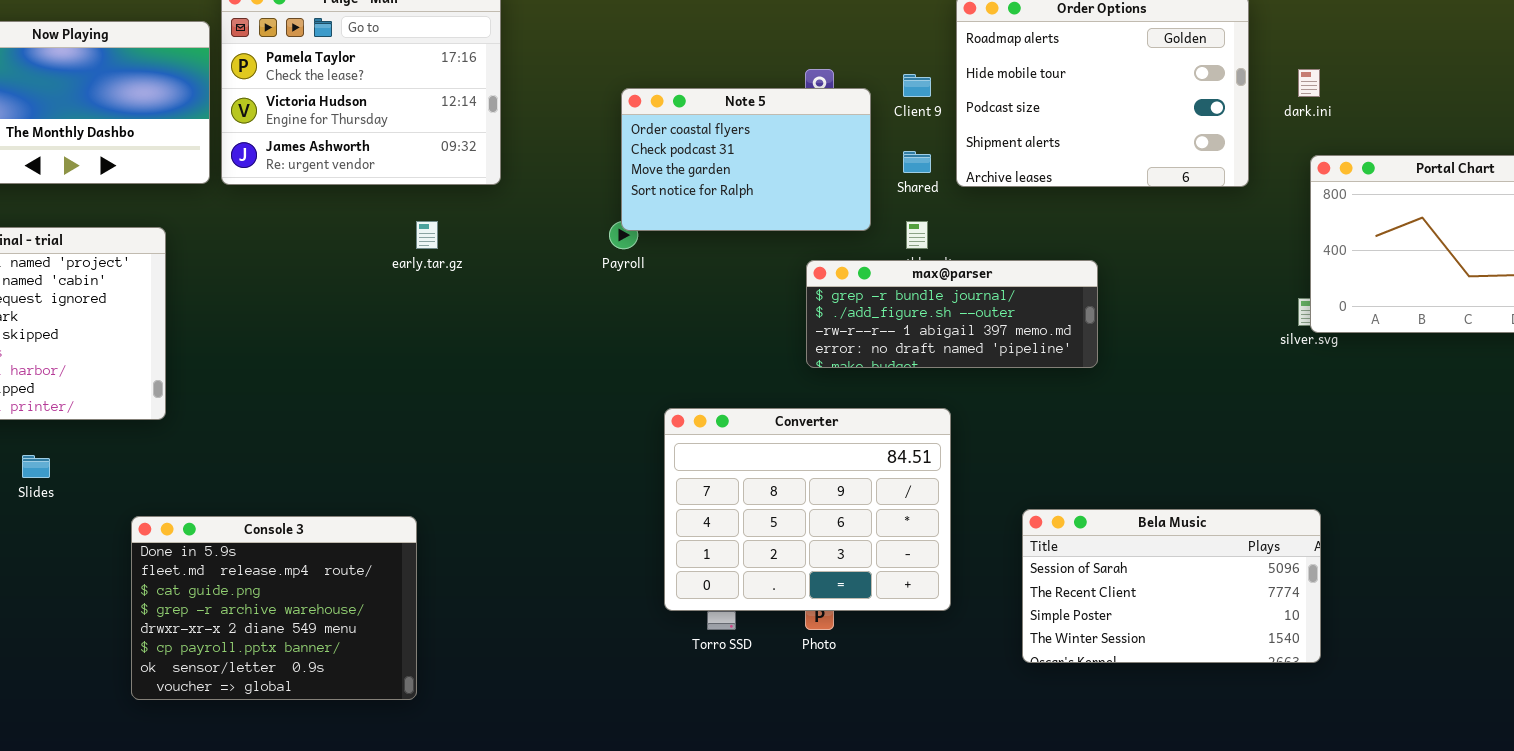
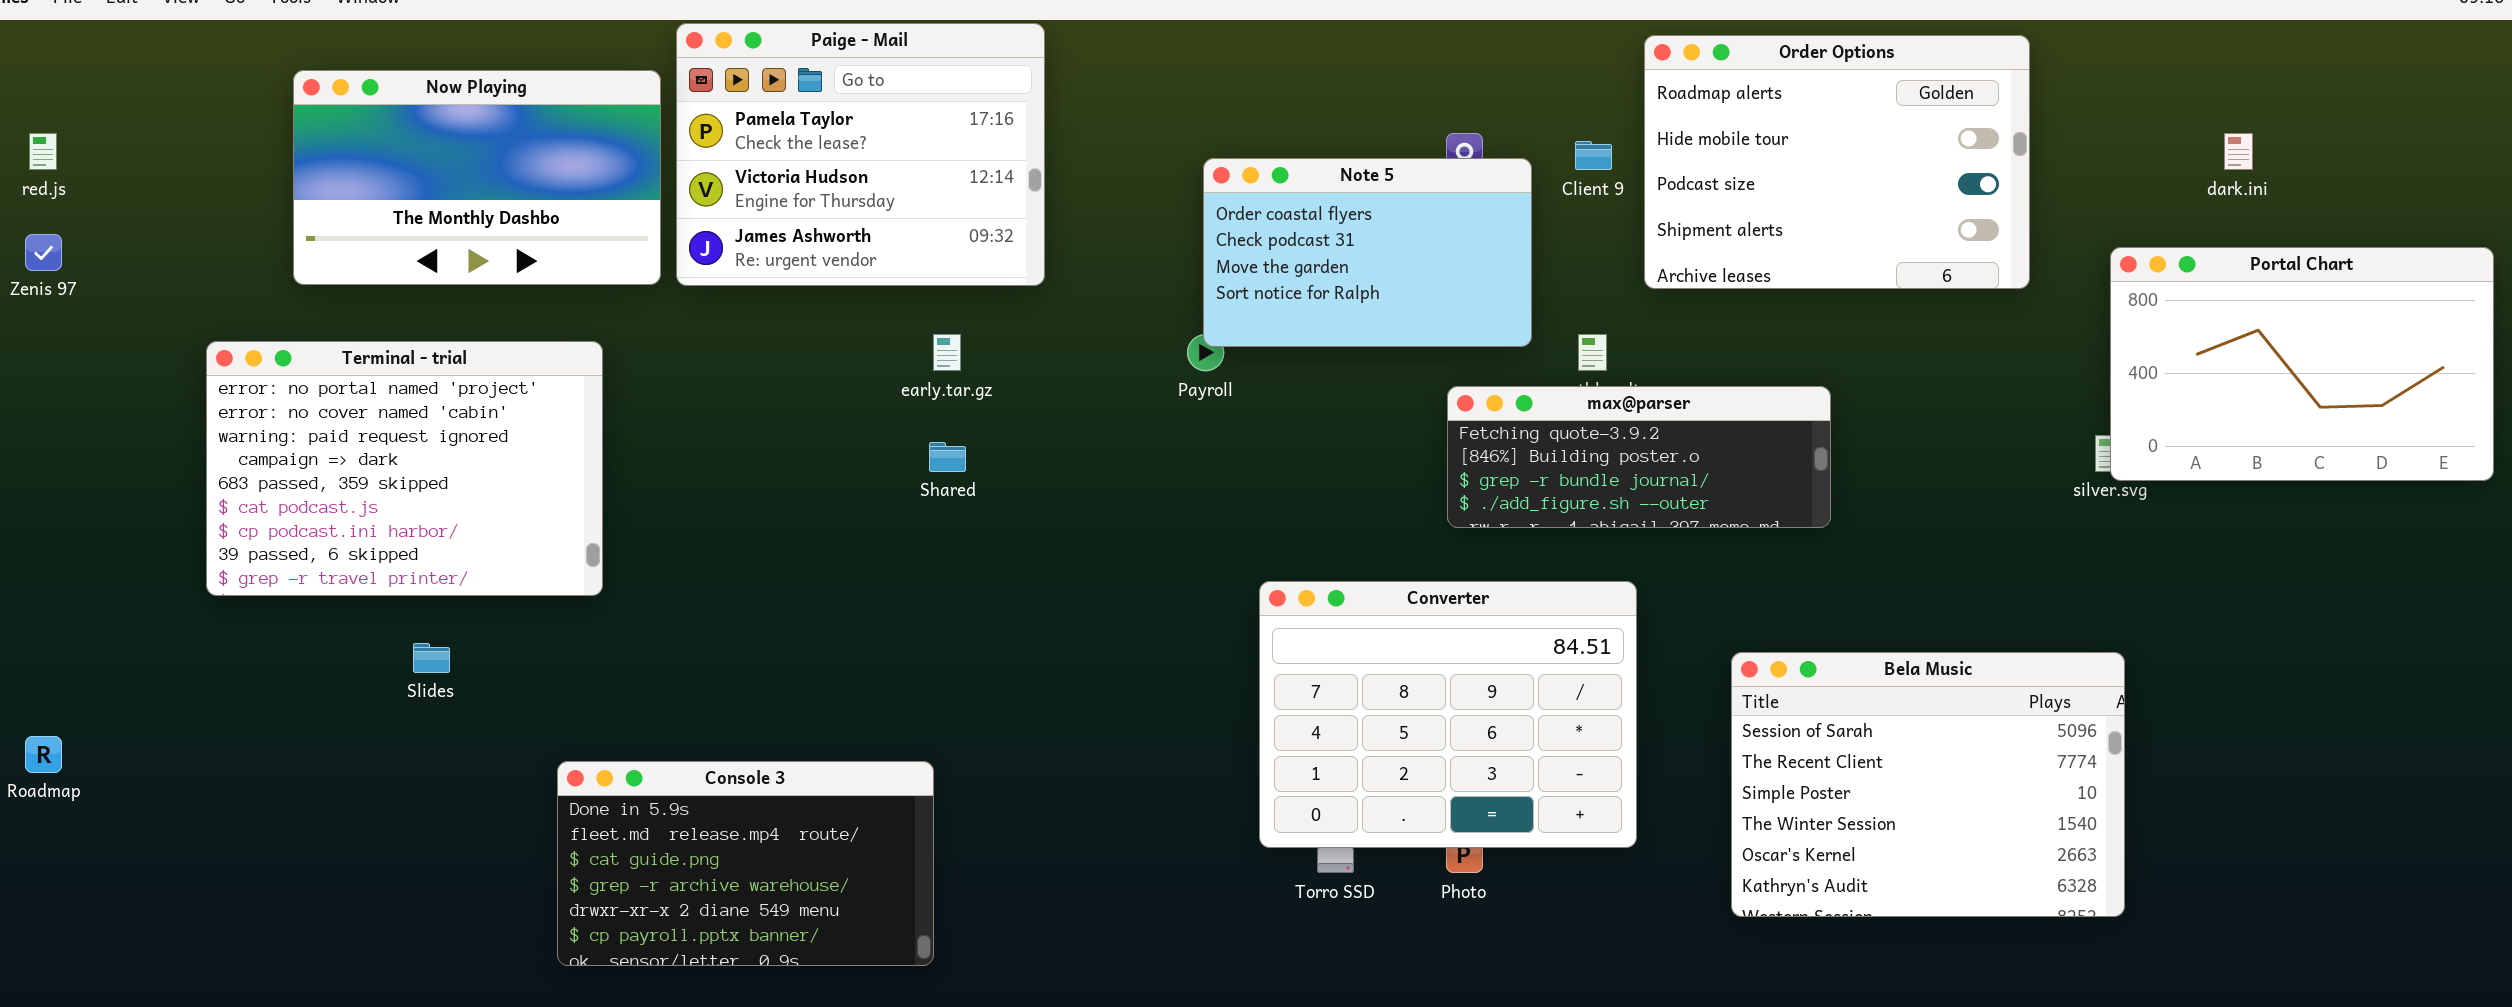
dark.ini: [1298,69,1320,97] -> [2224,133,2253,170], moved
Shared: [903,151,931,173] -> [929,442,966,472], moved
max@parser: [806,260,1098,368] -> [1447,386,1831,528], scrolled up 2 rows
Bela Music: [1022,509,1321,663] -> [1731,652,2125,917], resized
Console 3: [131,516,417,700] -> [557,761,934,966], resized

